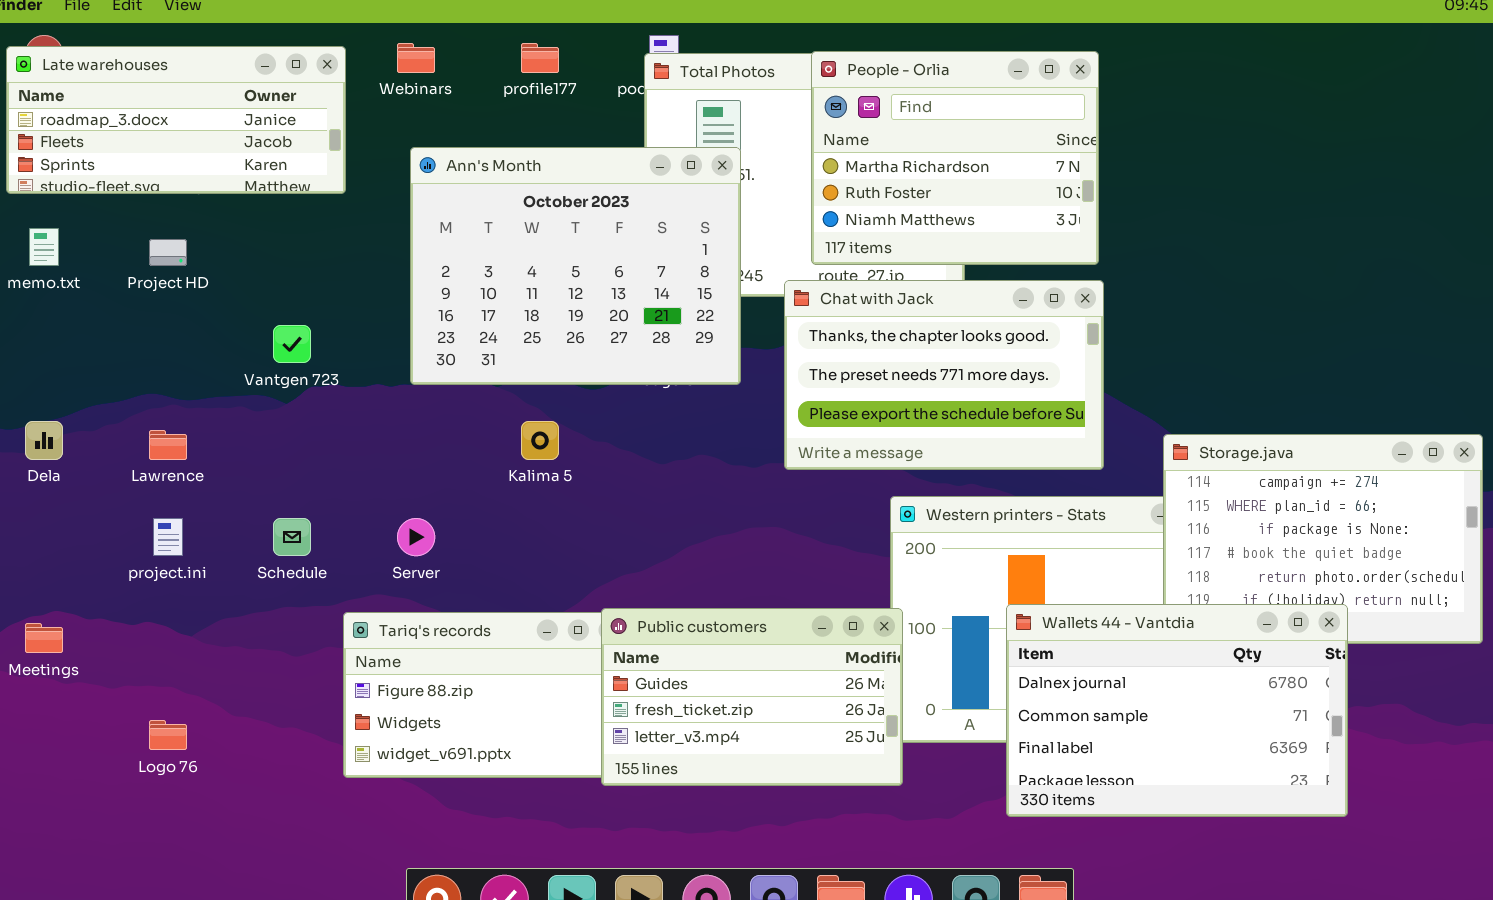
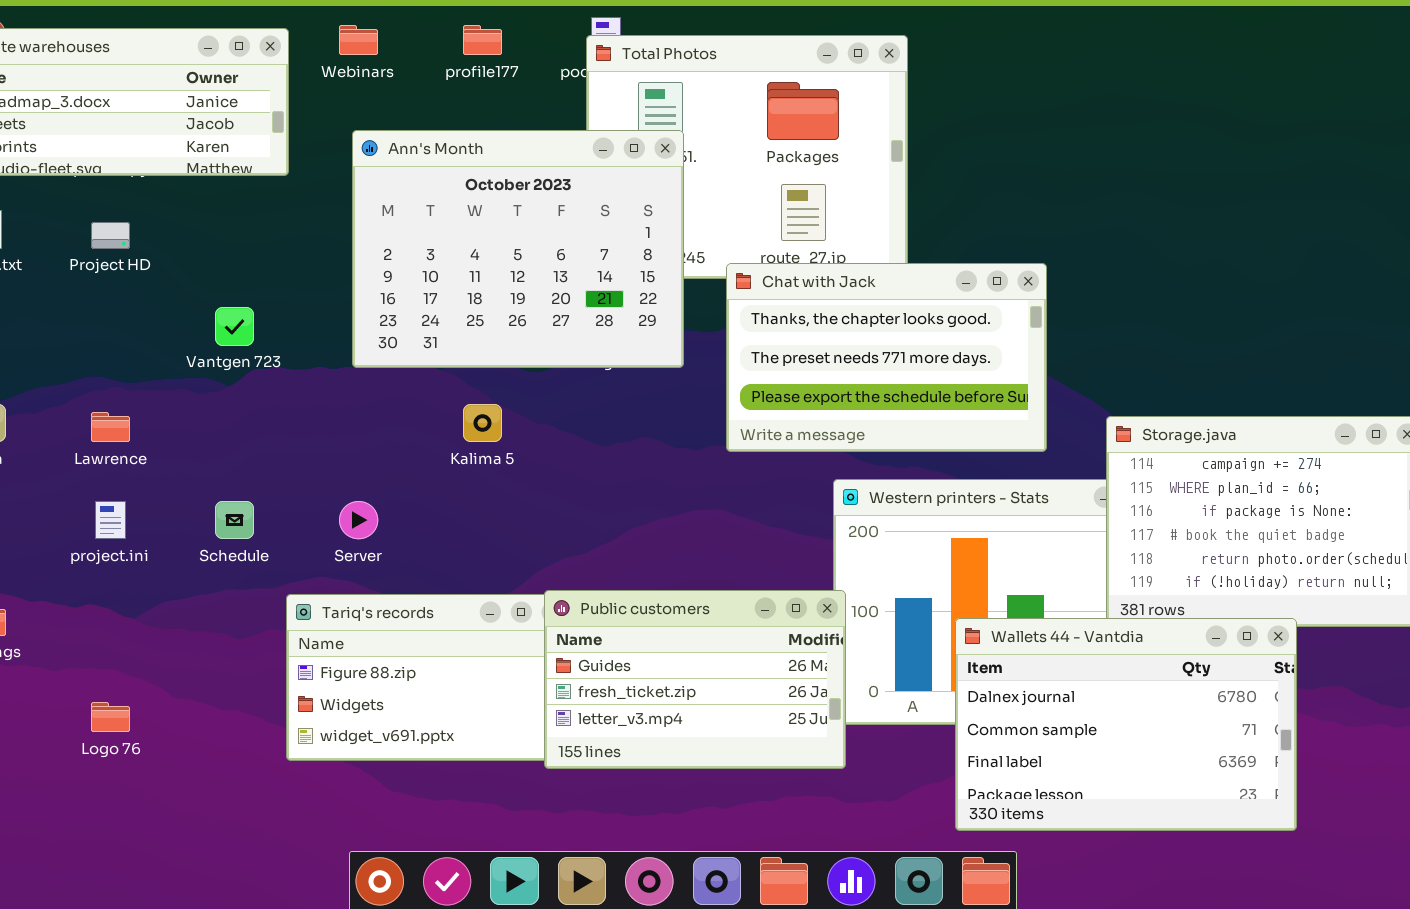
People - Orlia: [811,51,1099,265] -> none, closed
Wallets 44 - Vantdia: [1006,604,1348,817] -> [955,618,1297,831], moved

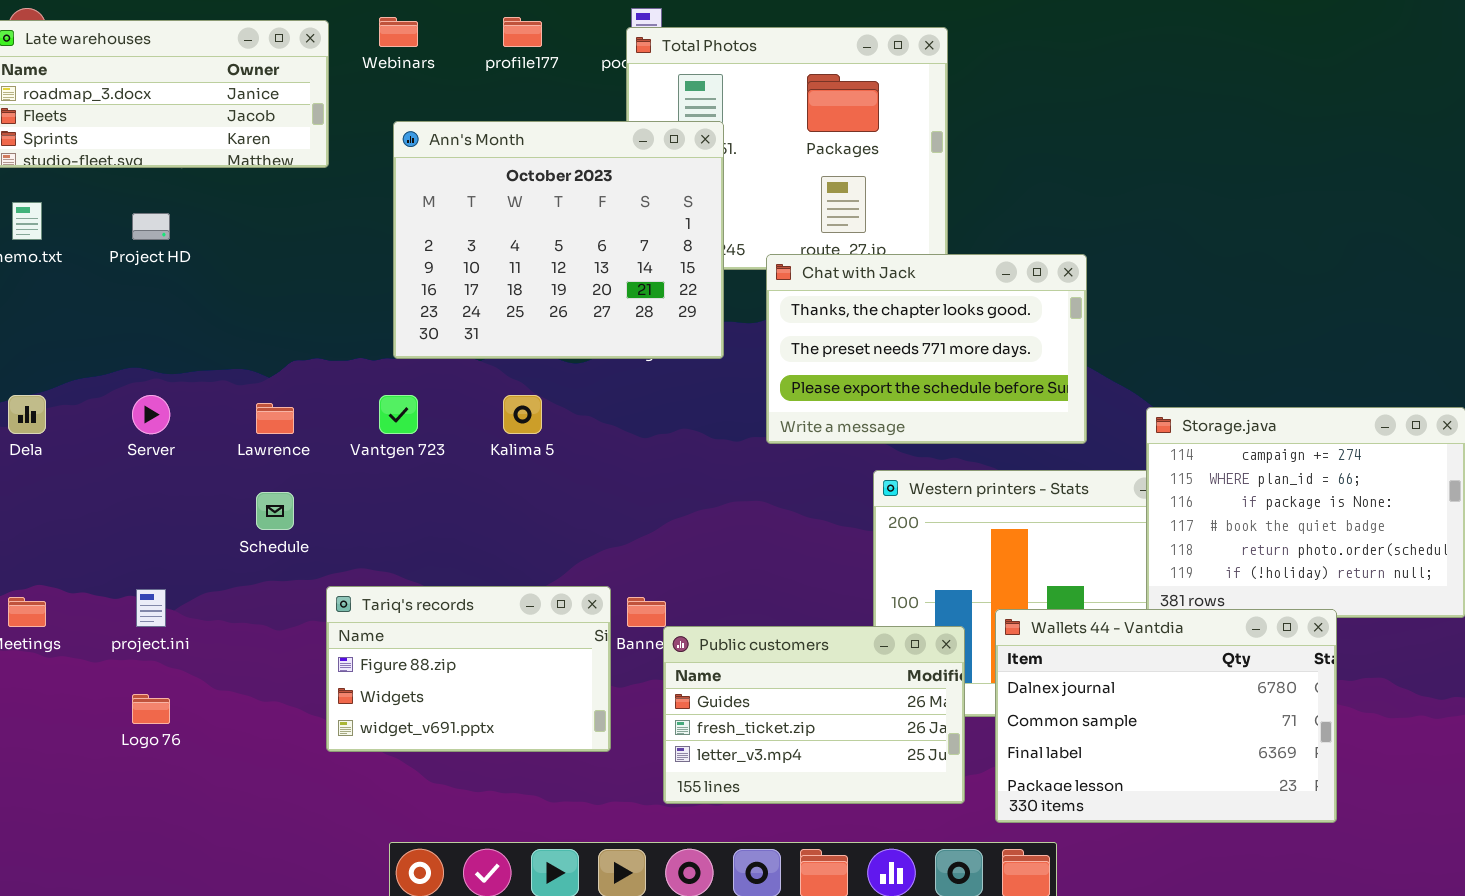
Vantgen 723: [215,307,254,346] -> [379,395,418,434], moved
Lawrence: [91,412,130,442] -> [256,403,294,434], moved
project.ini: [95,501,126,539] -> [136,589,166,627], moved
Server: [339,501,378,539] -> [132,395,170,434], moved
Public customers: [544,590,846,769] -> [663,626,965,804], moved

